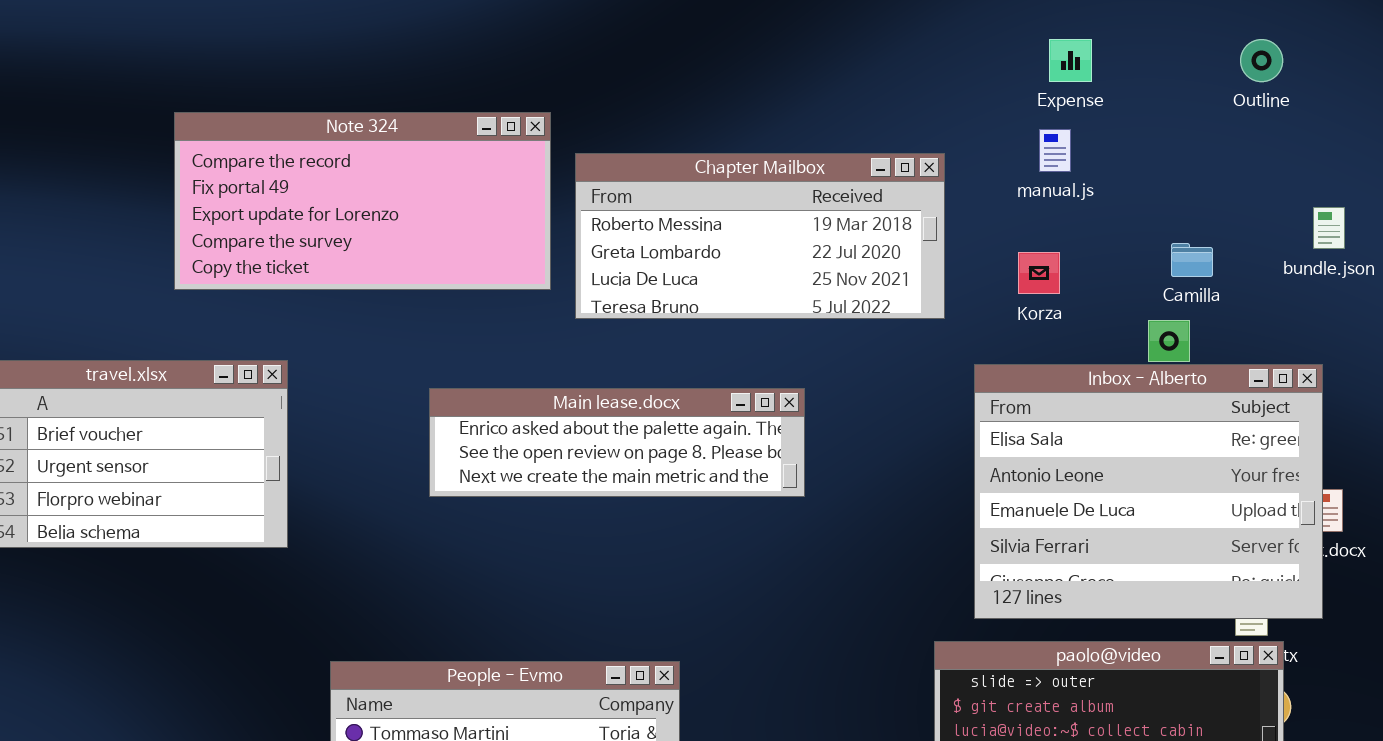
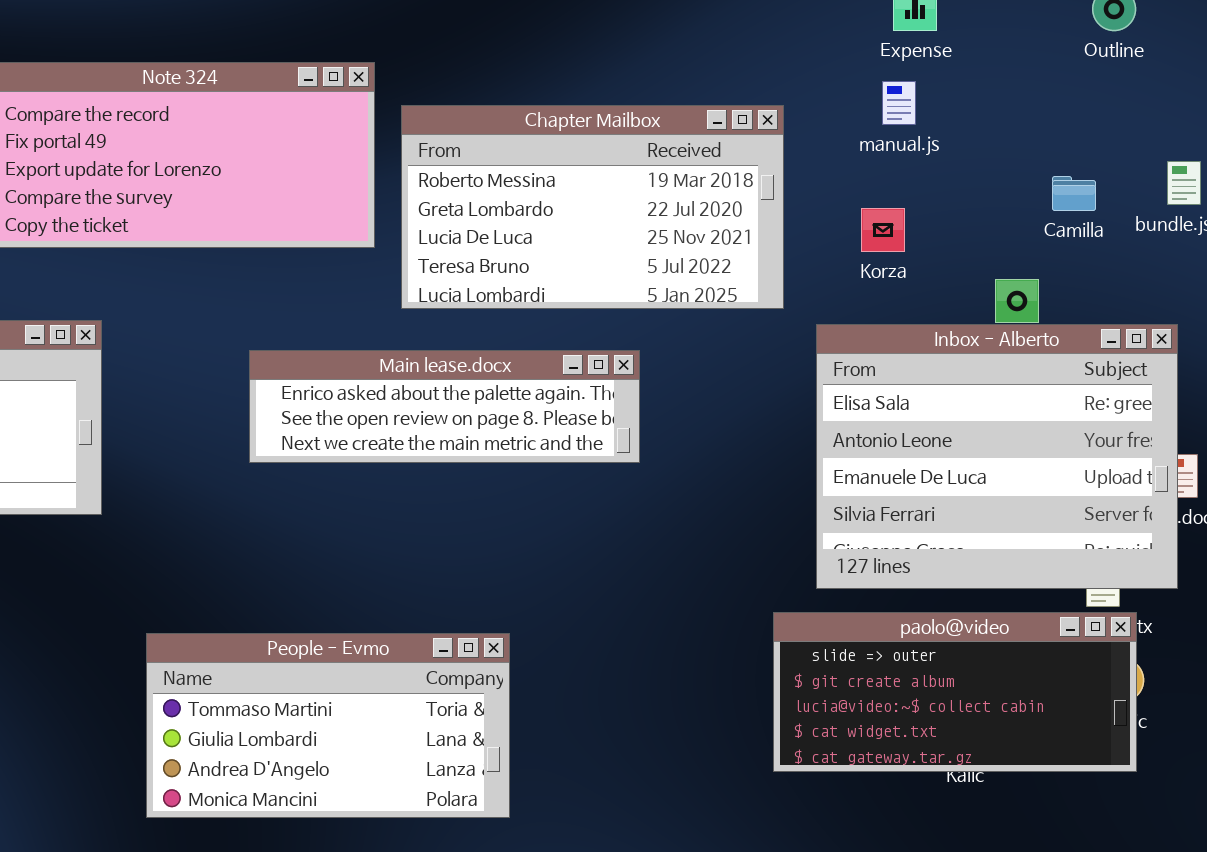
Chapter Mailbox: [575,153,945,319] -> [401,105,784,309], resized
Camilla: [1171,243,1213,277] -> [1052,176,1096,211], moved

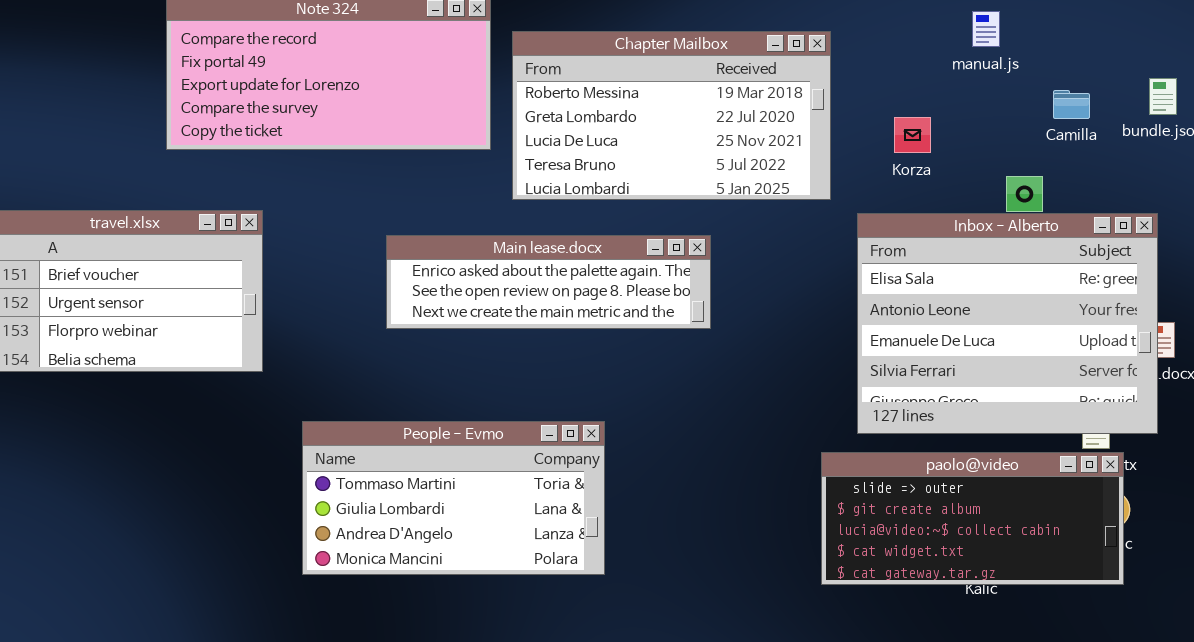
manual.js: [882,81,916,125] -> [972,11,1000,47], moved
People - Evmo: [146,633,510,818] -> [302,421,605,575], moved

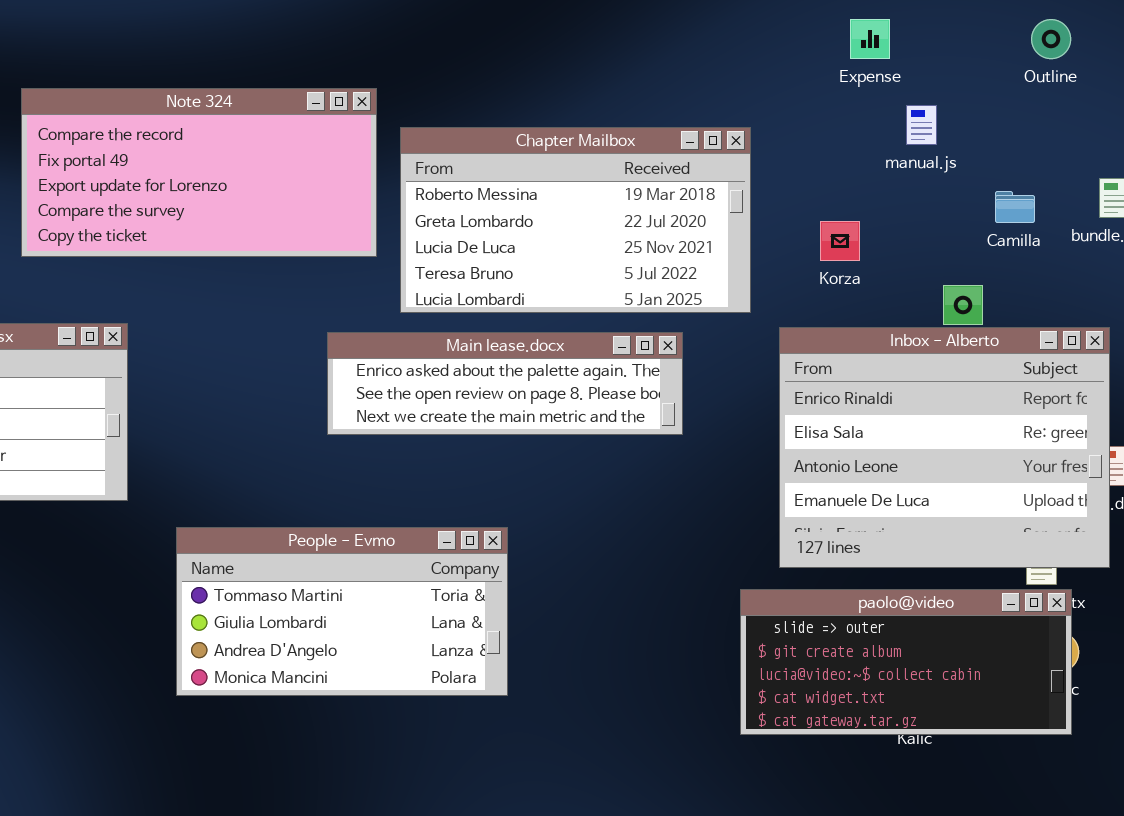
Inbox - Alberto: [857,213,1158,434] -> [779,327,1110,568], scrolled up 1 row
Main lease.docx: [386,235,711,329] -> [327,332,683,435], moved
People - Evmo: [302,421,605,575] -> [176,527,508,696], moved

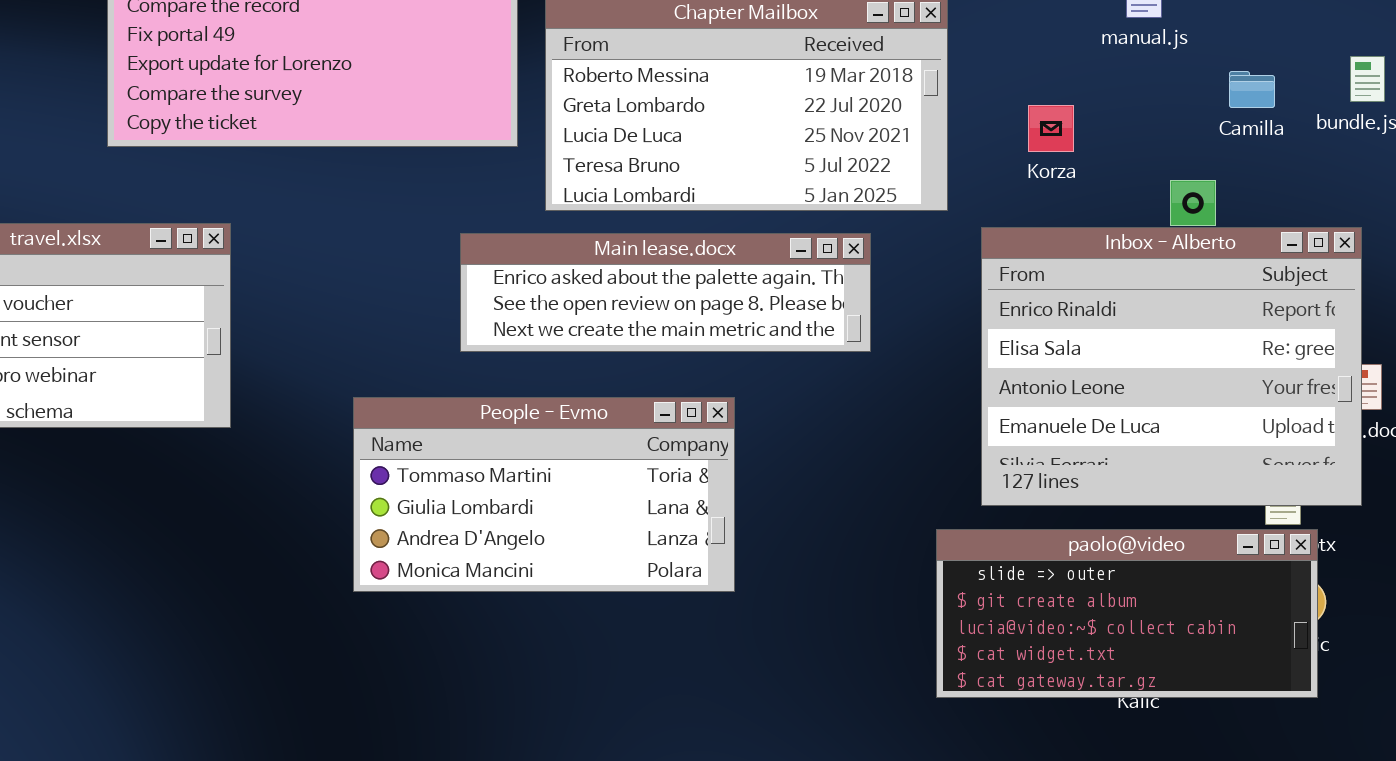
People - Evmo: [176,527,508,696] -> [353,397,735,592], moved

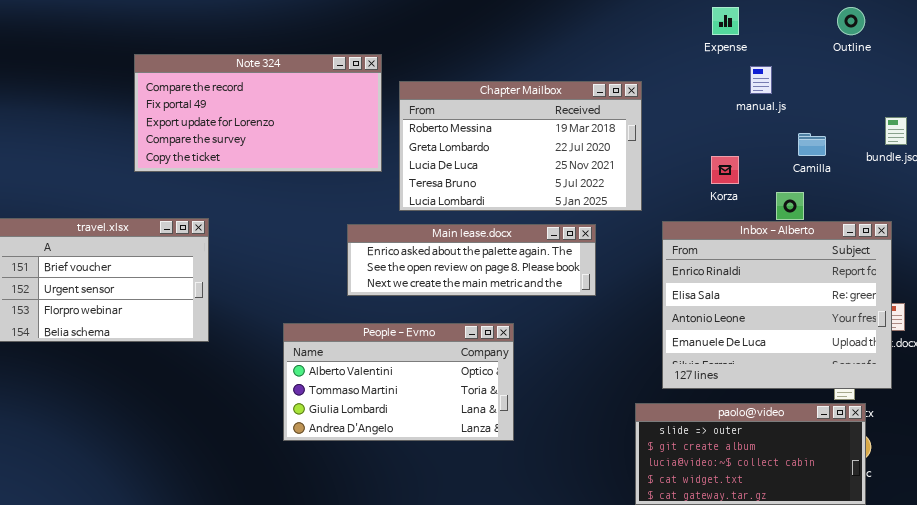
Camilla: [1229,71,1275,108] -> [798,133,826,156], moved
Korza: [1028,105,1074,152] -> [711,156,739,184], moved
People - Evmo: [353,397,735,592] -> [283,323,514,441], scrolled up 1 row

